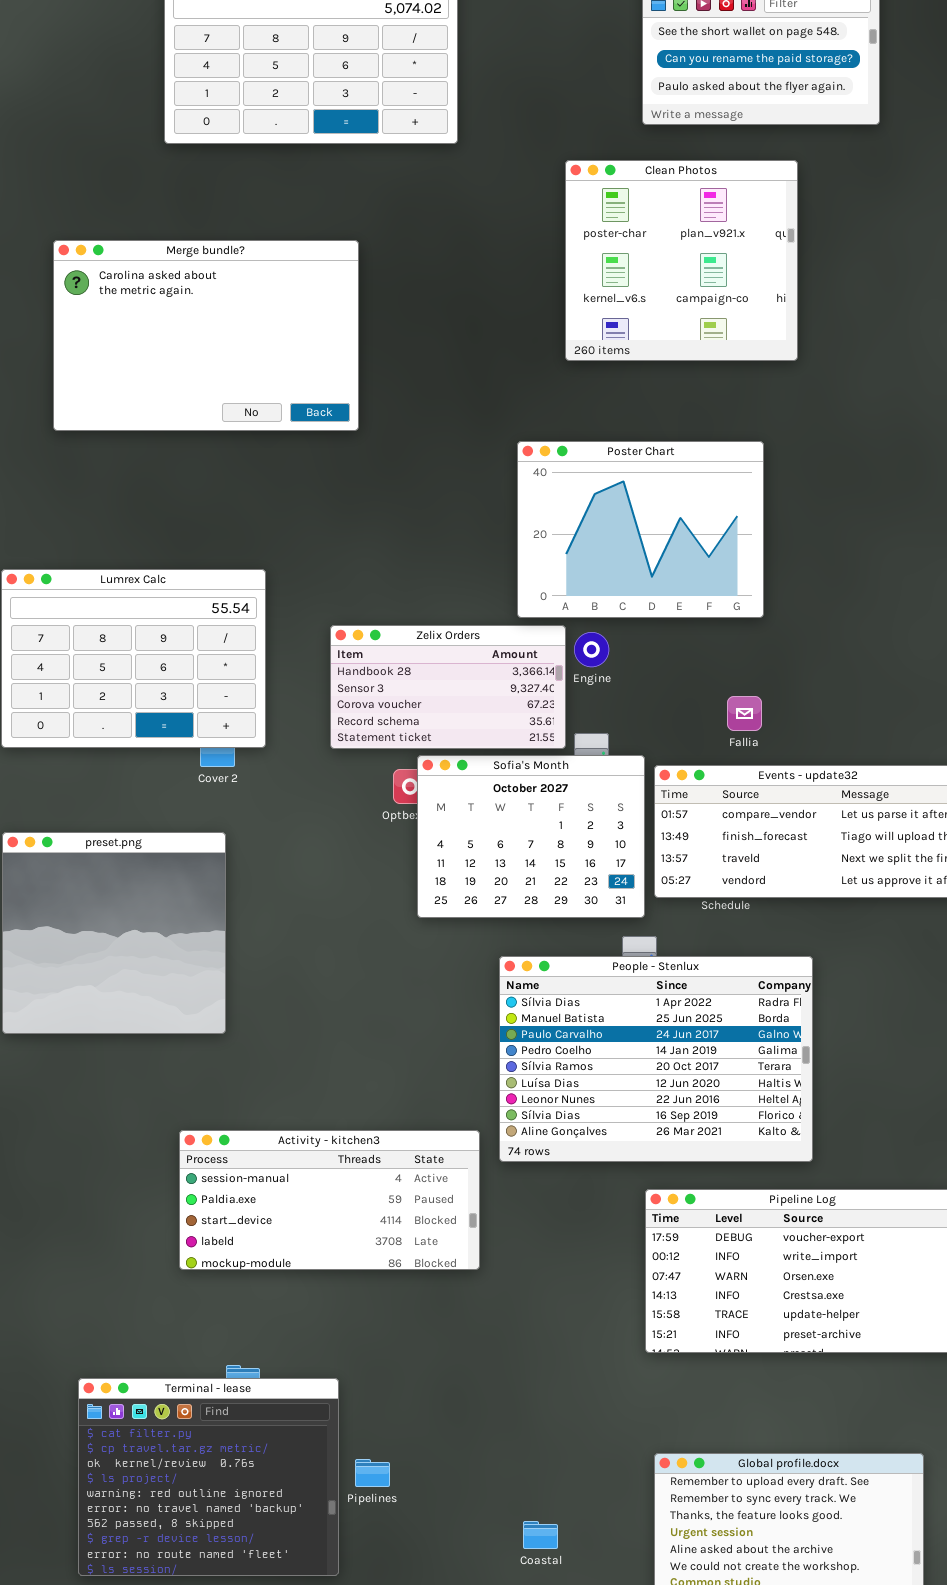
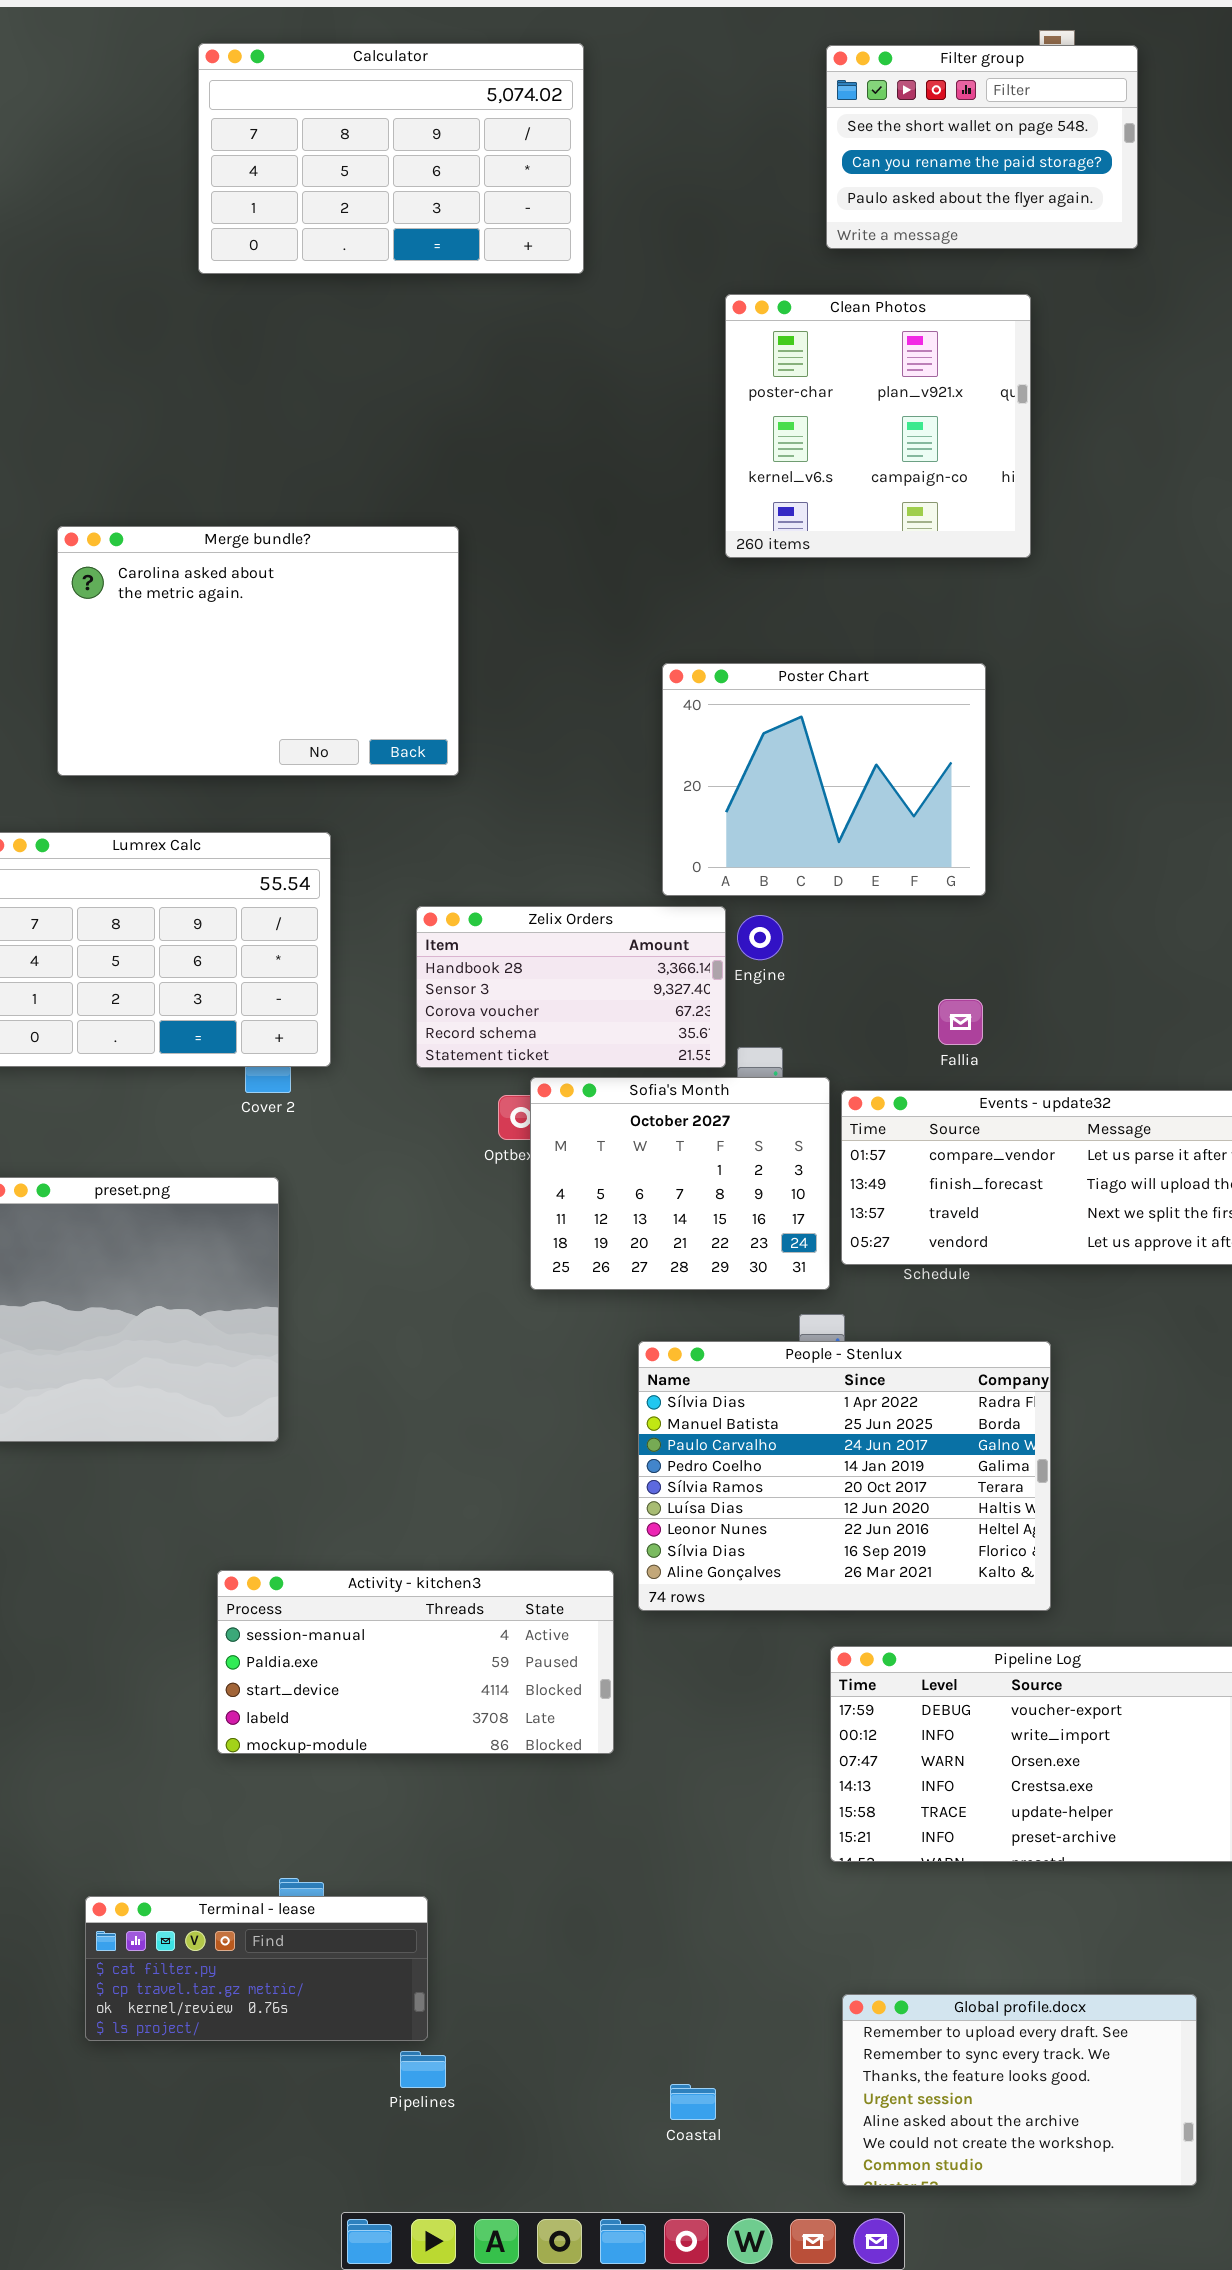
Merge bundle?: [53,240,359,431] -> [57,526,459,776], moved
Terminal - lease: [78,1378,339,1576] -> [85,1896,428,2041], resized
Pipelines: [355,1459,390,1487] -> [400,2051,446,2088], moved

